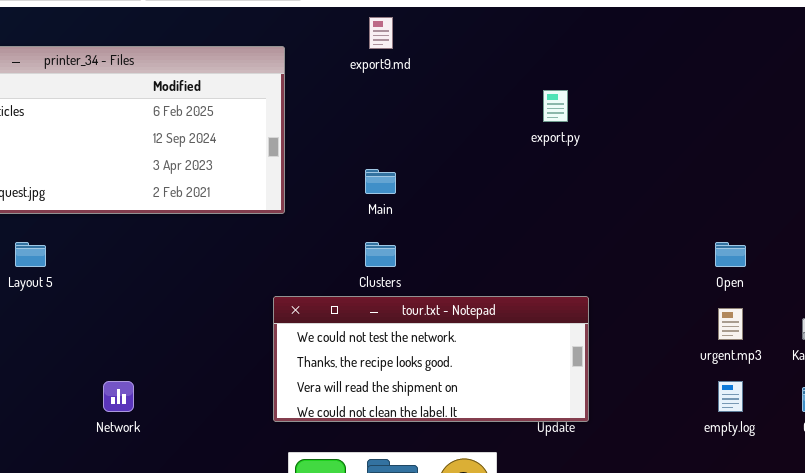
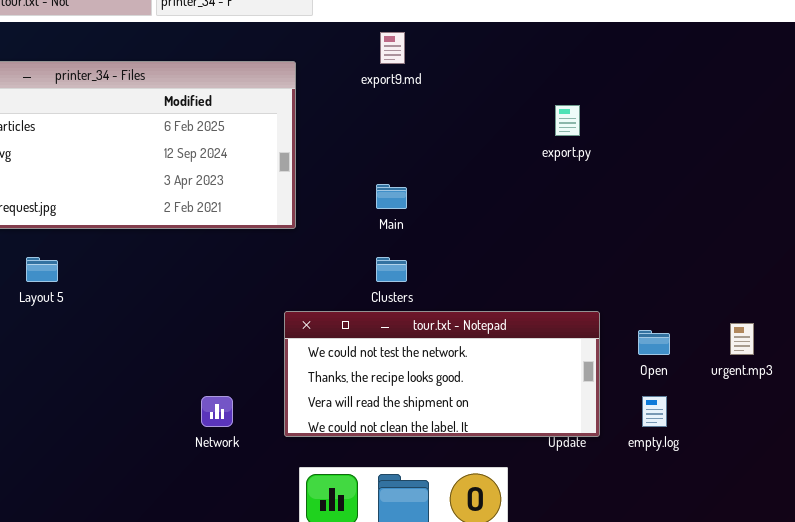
Open: [715,242,746,267] -> [638,330,670,355], moved
Network: [103,381,134,412] -> [201,396,233,427], moved
empty.log: [718,381,743,412] -> [642,396,667,427], moved

